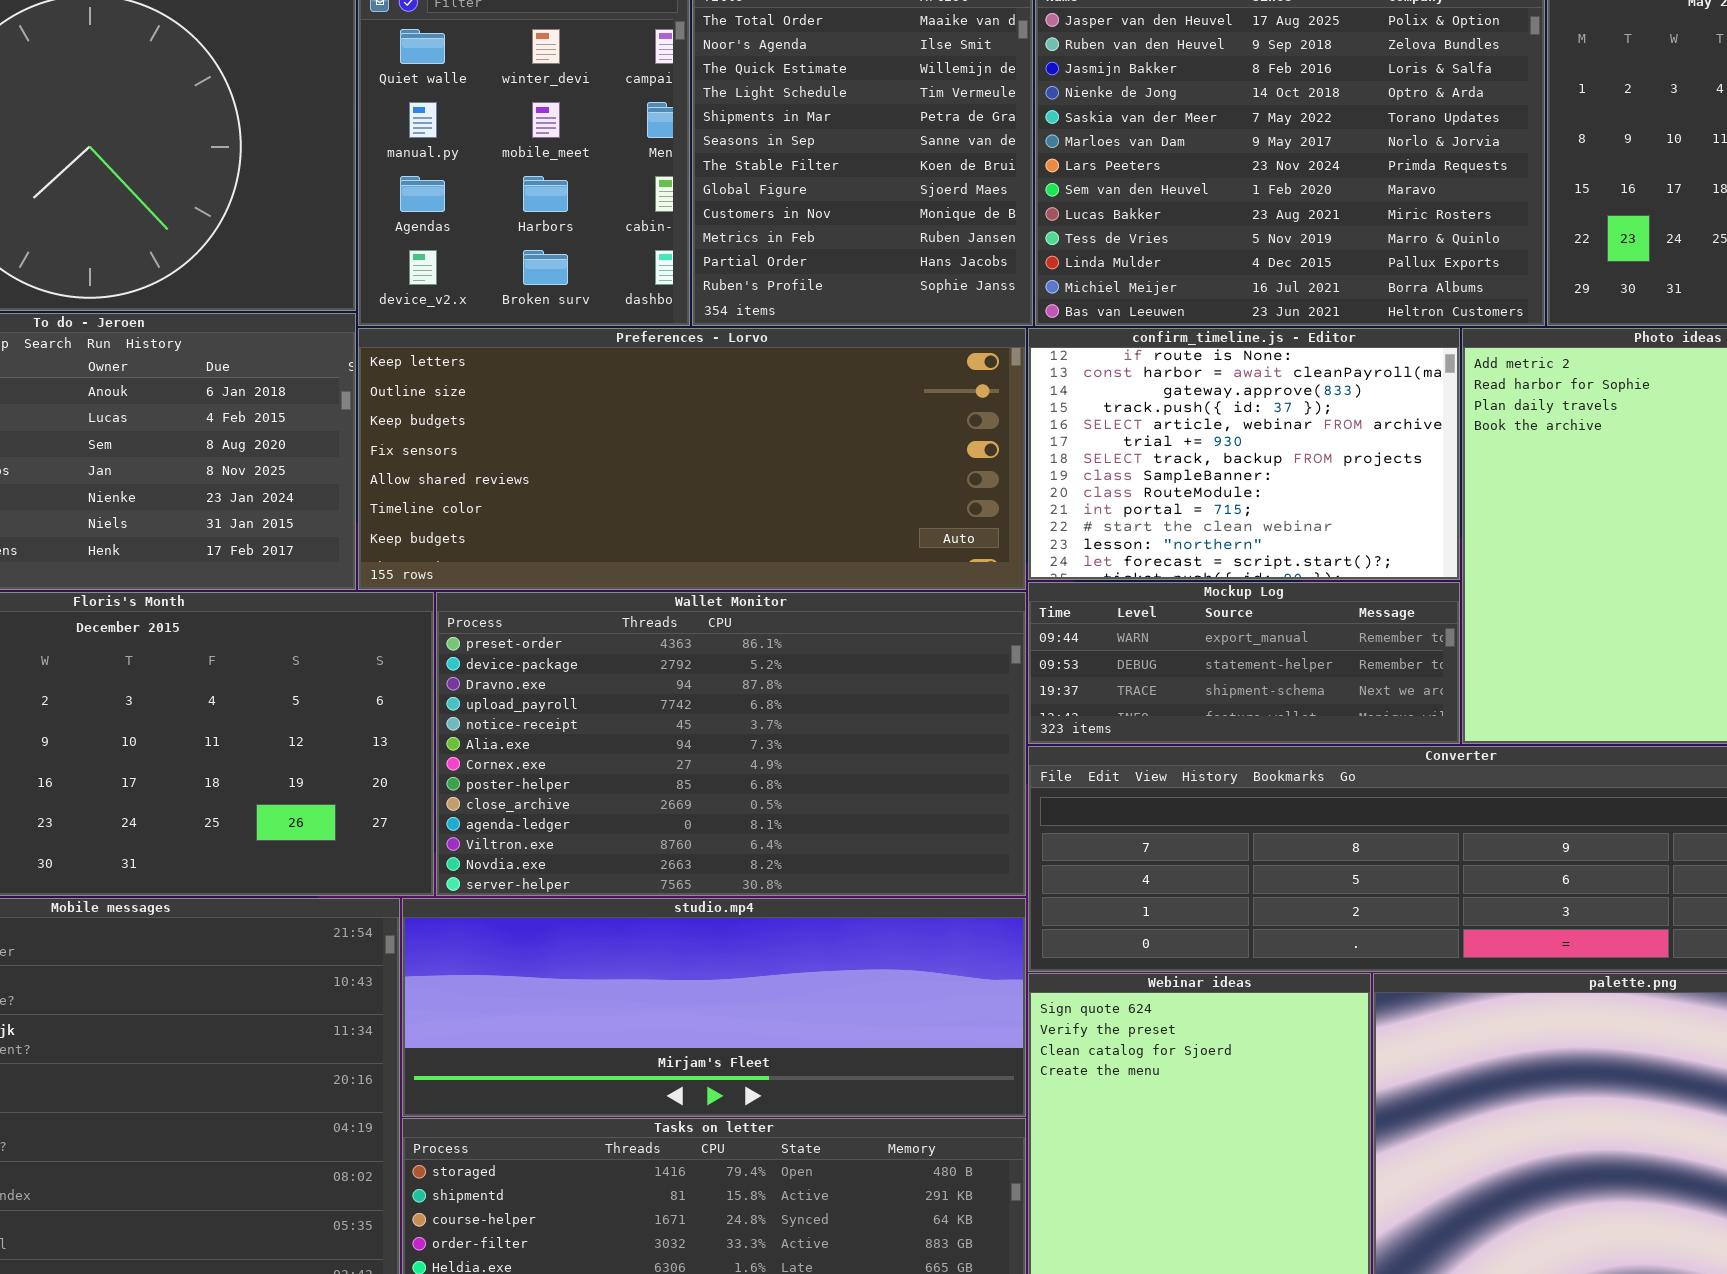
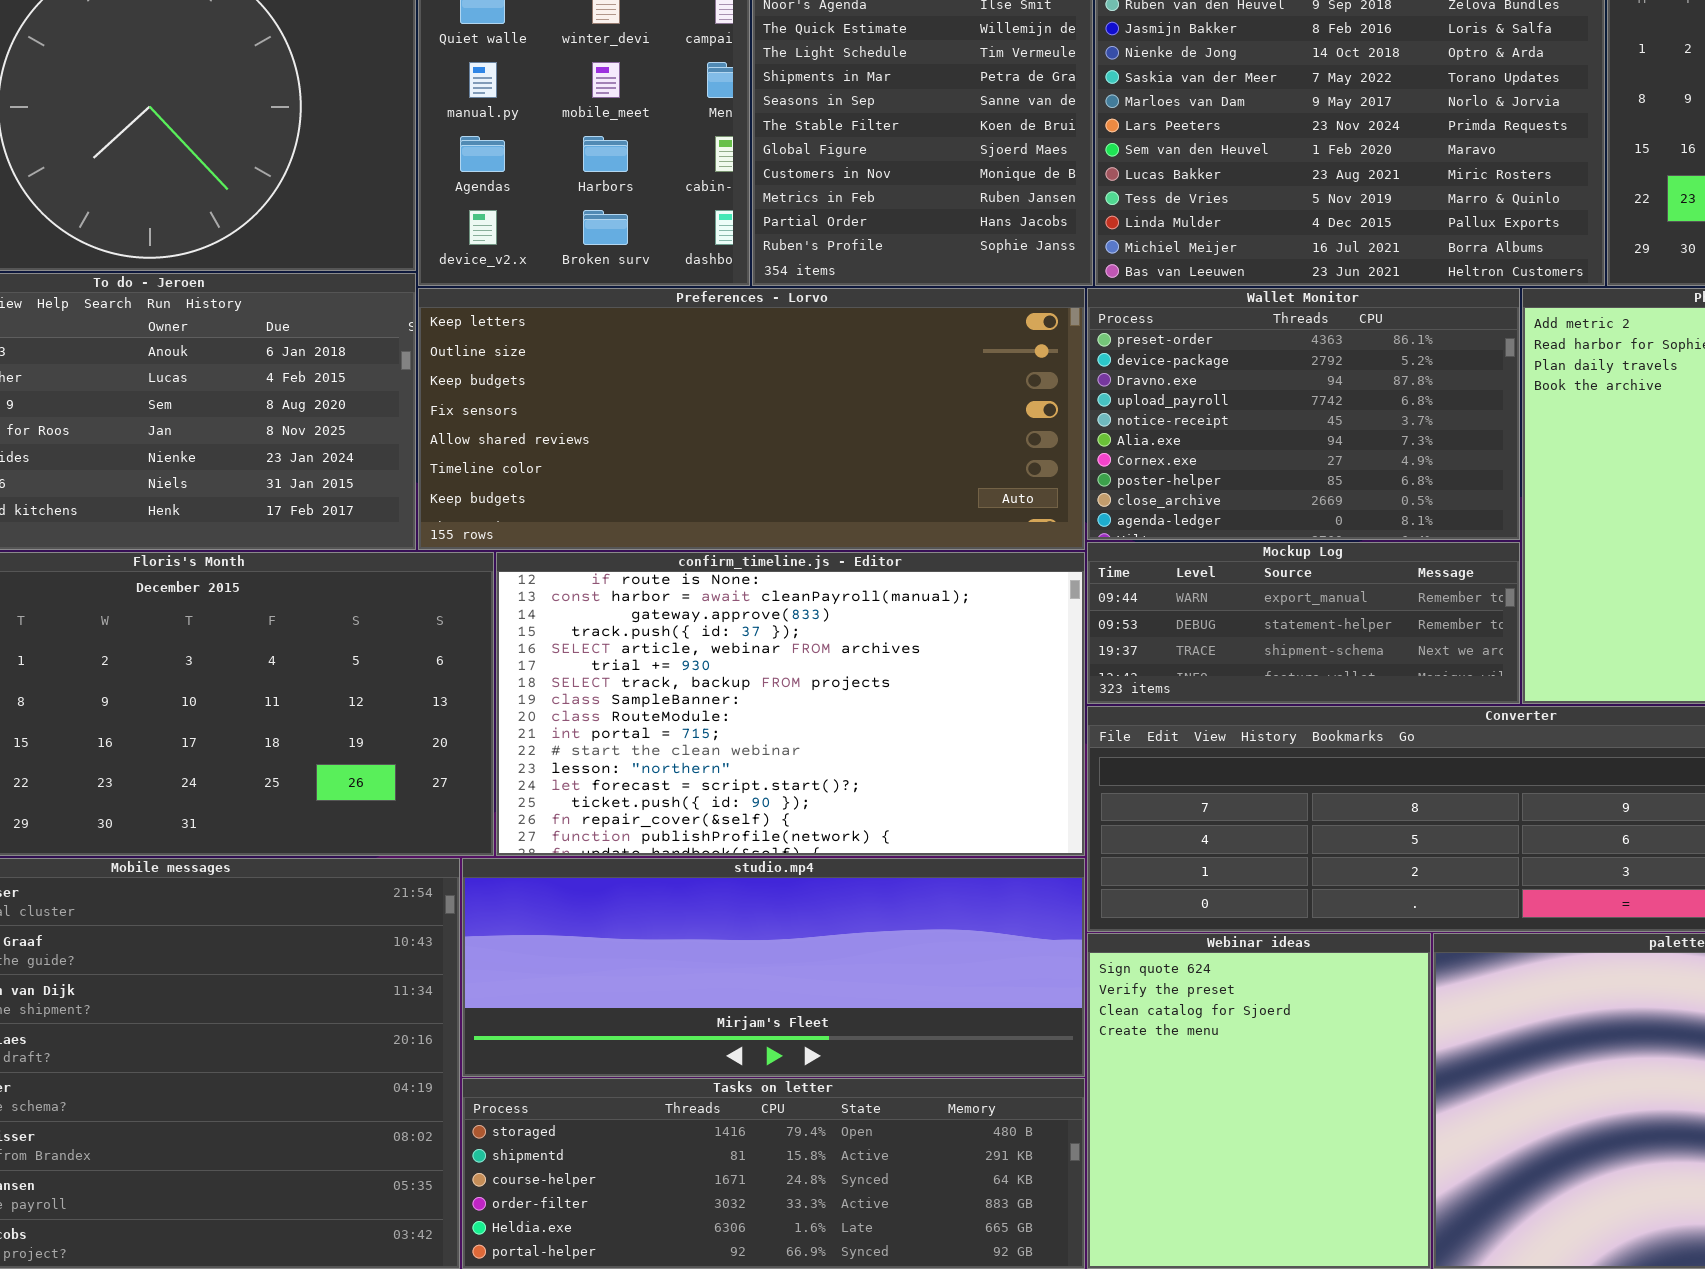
confirm_timeline.js - Editor: [1028,328,1460,580] -> [496,552,1085,856], moved, resized
Wallet Monitor: [436,592,1026,896] -> [1087,288,1520,540], moved, resized

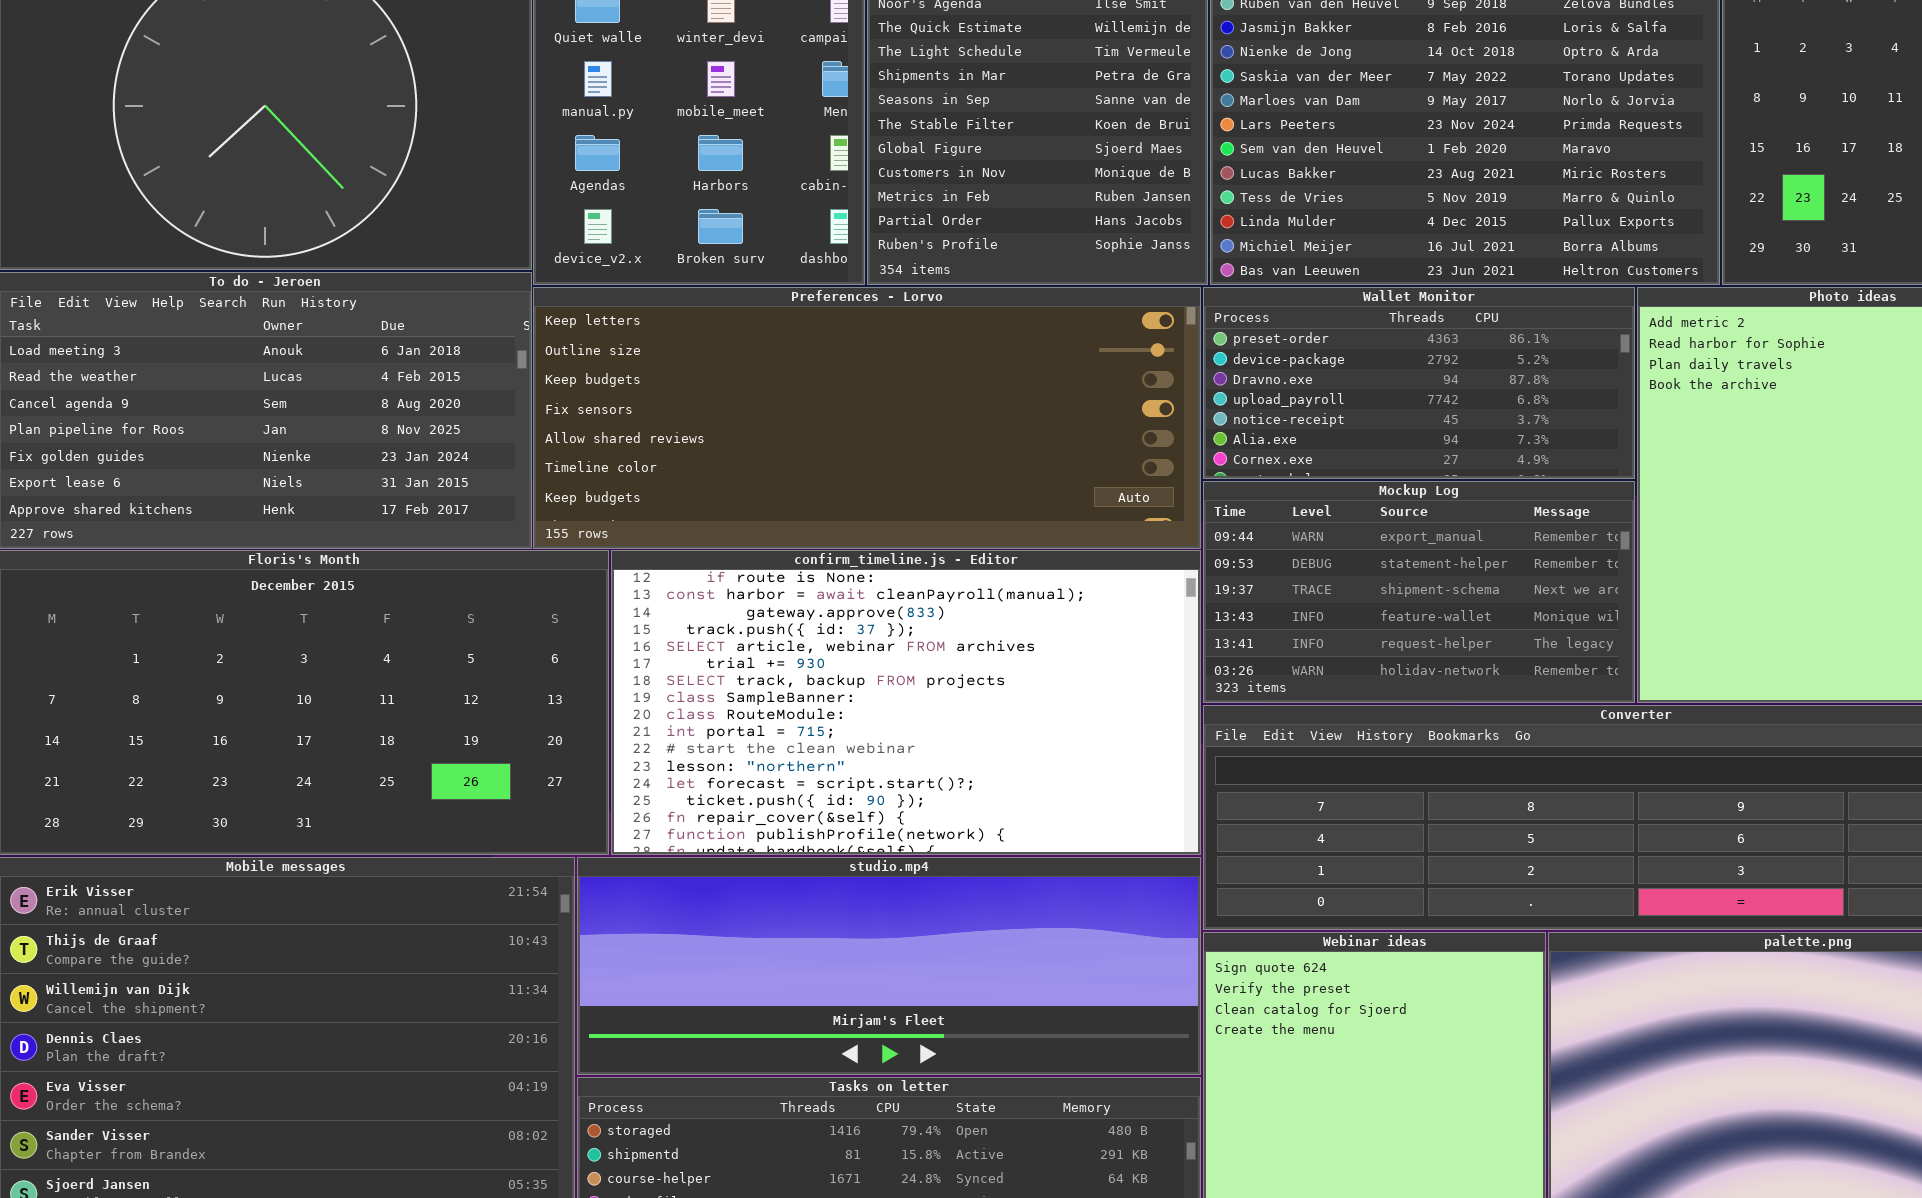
Wallet Monitor: [1087,288,1520,540] -> [1203,287,1635,479], resized
Mockup Log: [1087,542,1520,704] -> [1203,481,1635,703], resized

